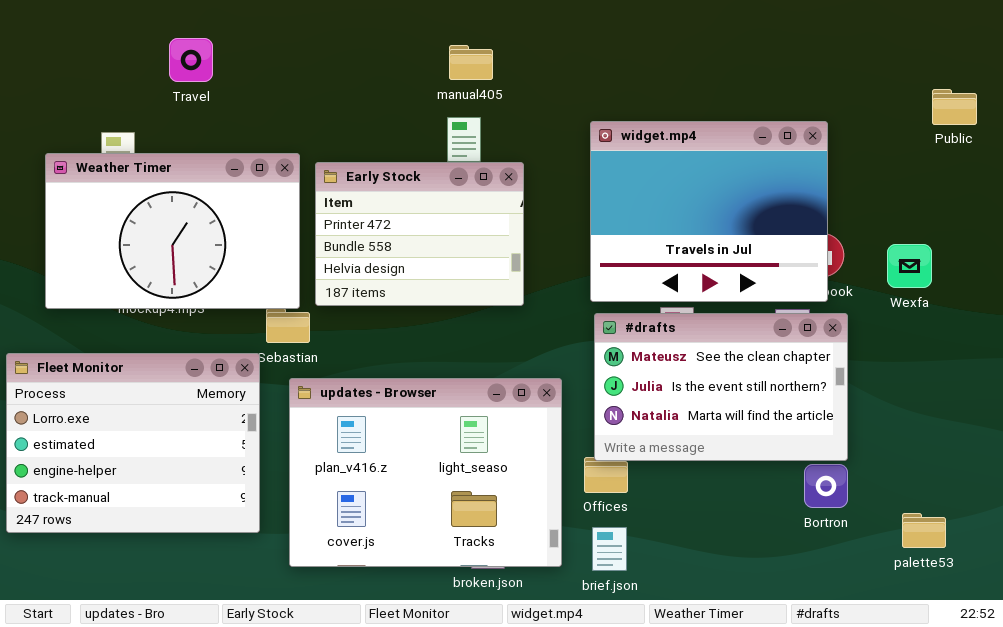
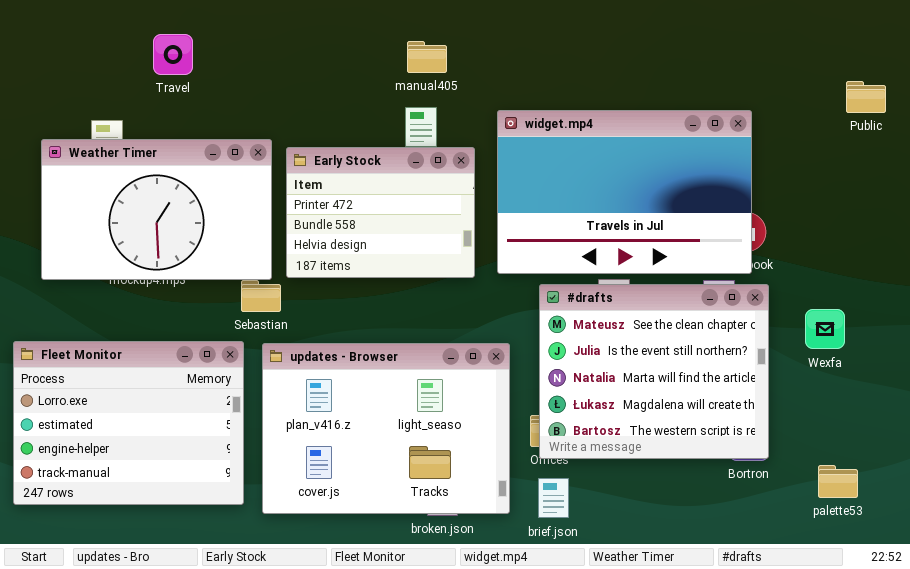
widget.mp4: [590,121,828,302] -> [497,110,752,274], resized
Wexfa: [887,244,932,288] -> [805,309,845,349], moved
#drafts: [594,313,848,461] -> [539,284,769,459], resized
Fleet Monitor: [6,353,260,533] -> [13,341,244,505], moved

